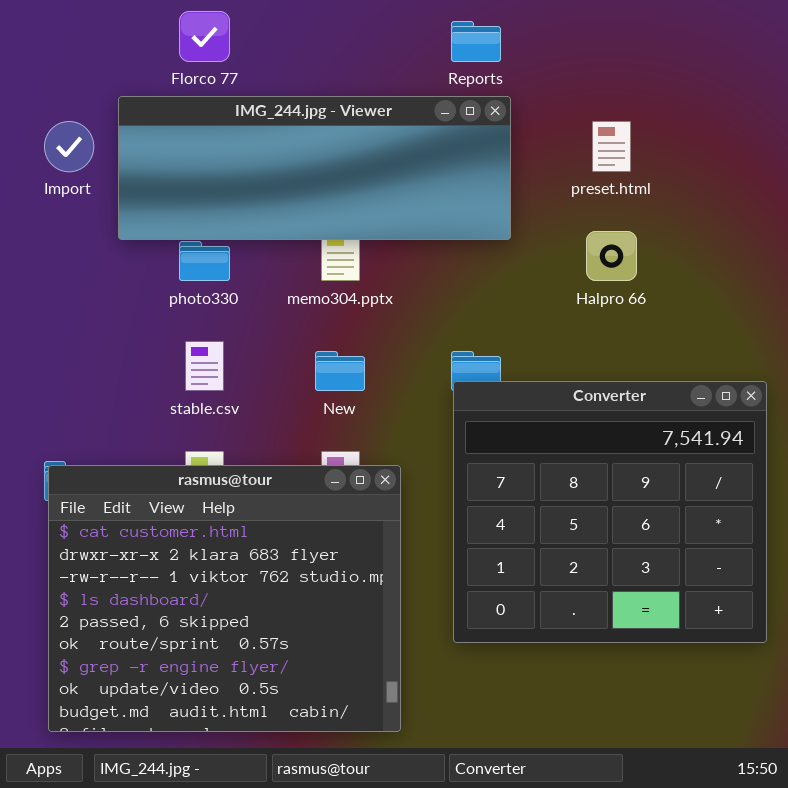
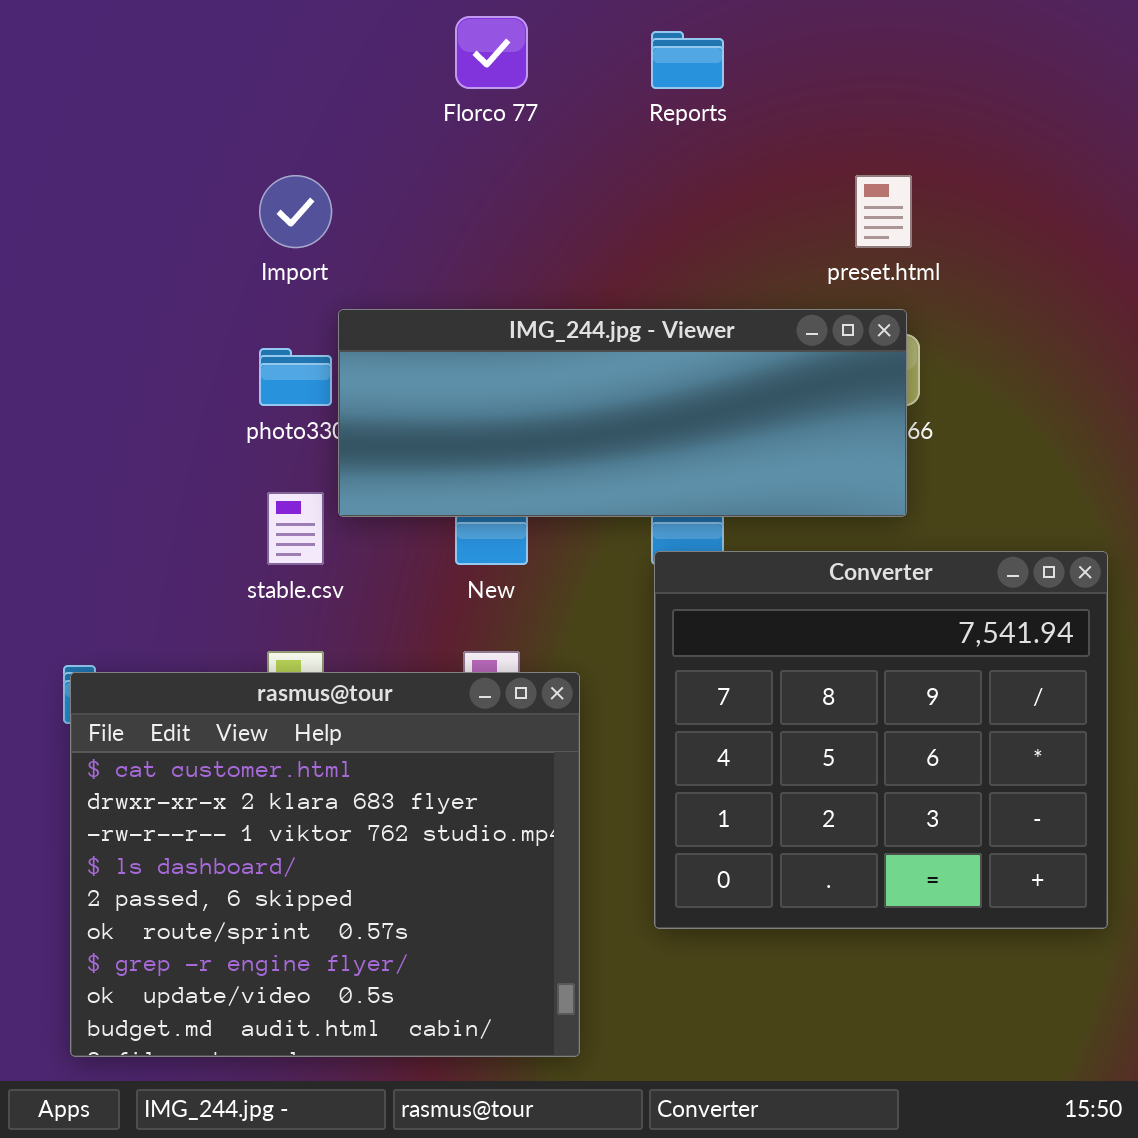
Florco 77: [179,11,230,62] -> [455,16,528,89], moved
IMG_244.jpg - Viewer: [118,96,511,240] -> [338,309,907,517], moved
Import: [44,121,94,172] -> [259,175,332,248], moved

